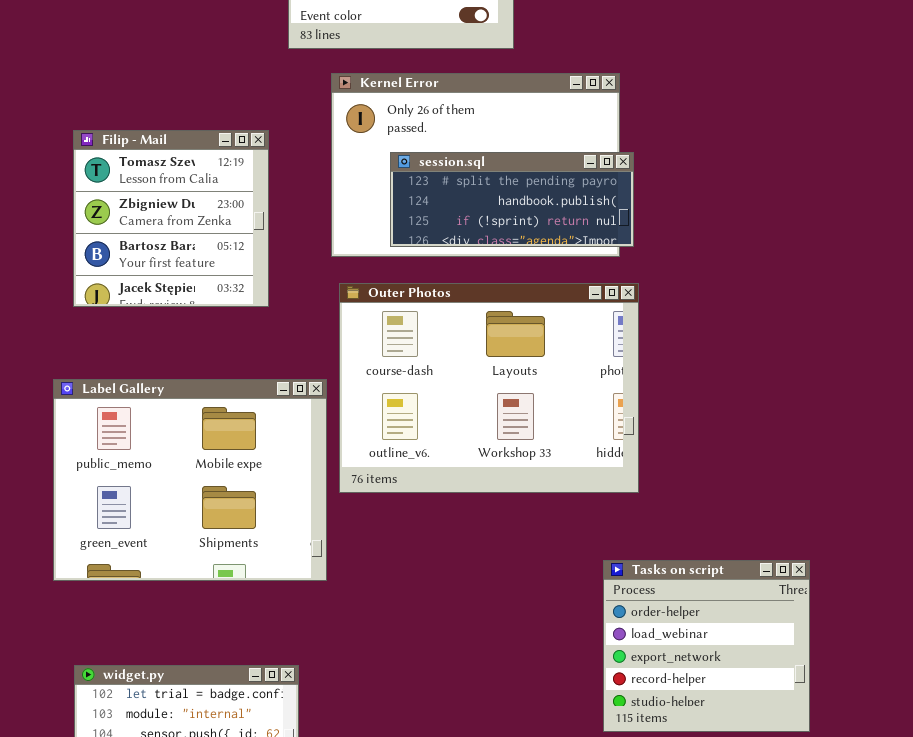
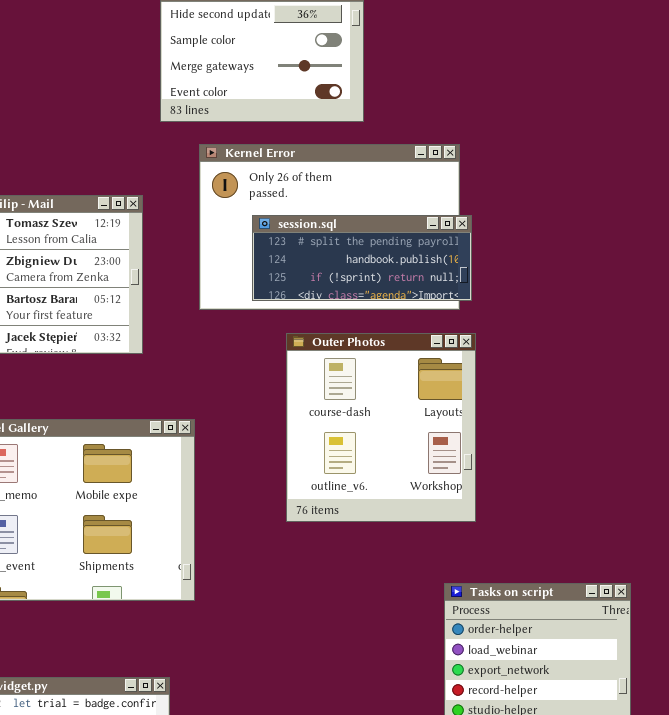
Outer Photos: [339,283,639,493] -> [286,333,476,522], resized

